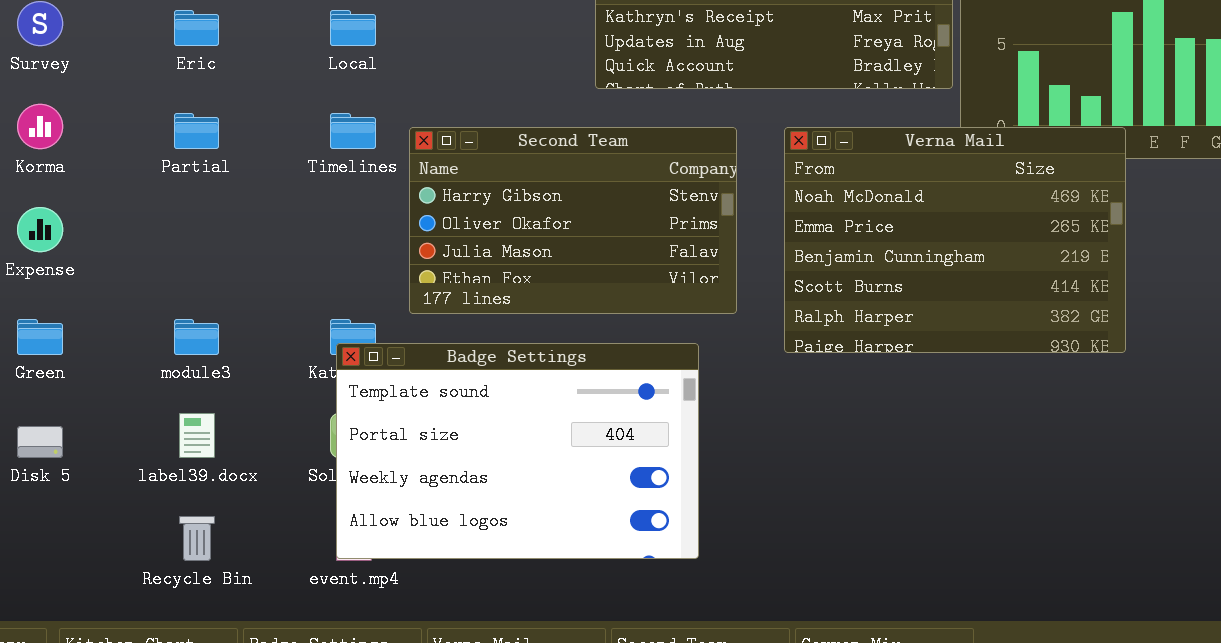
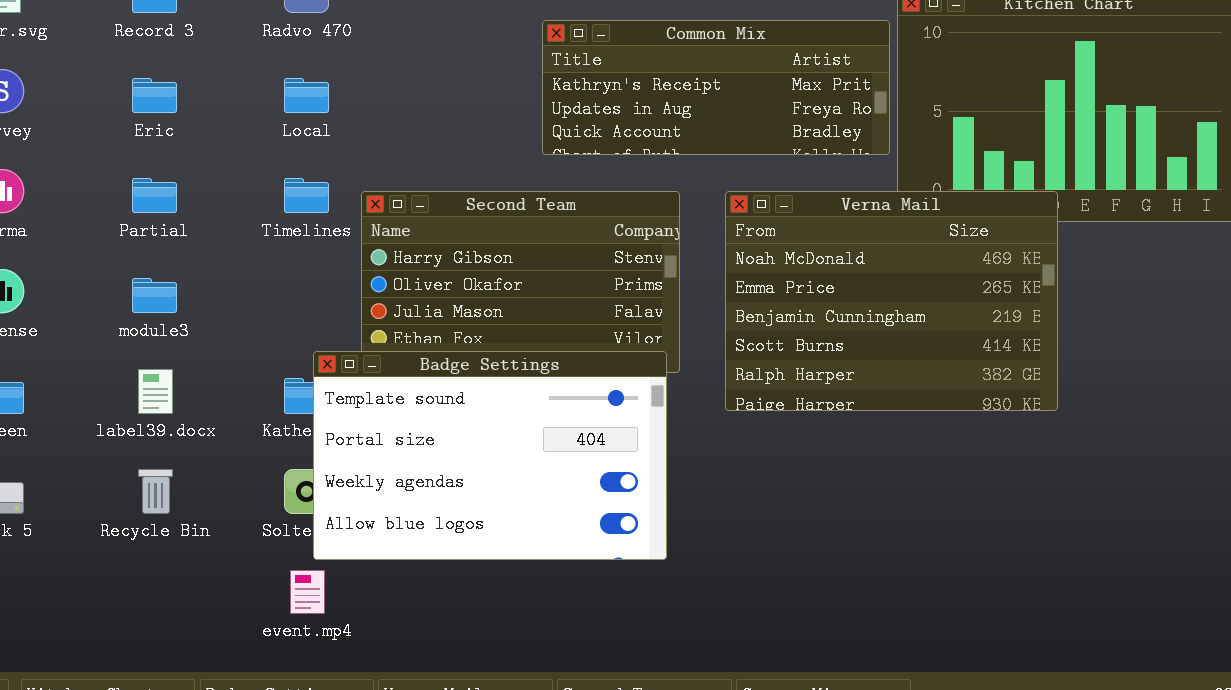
module3: [174,319,219,355] -> [132,278,177,313], moved
Badge Settings: [336,343,699,559] -> [313,351,667,560], moved
label39.docx: [179,413,215,458] -> [138,369,173,414], moved
Recycle Bin: [179,516,215,561] -> [138,469,173,514], moved

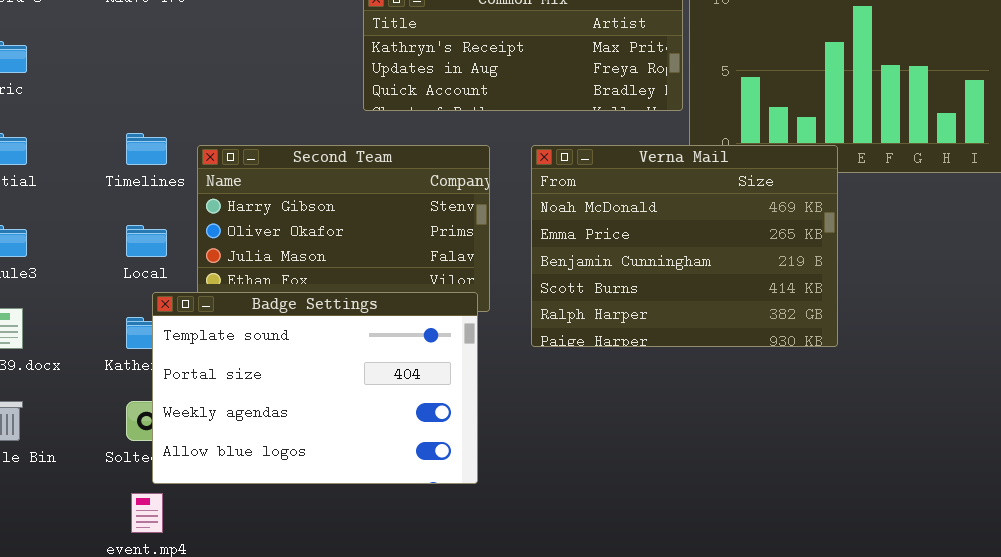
Local: [284,78,329,113] -> [126,225,167,257], moved

